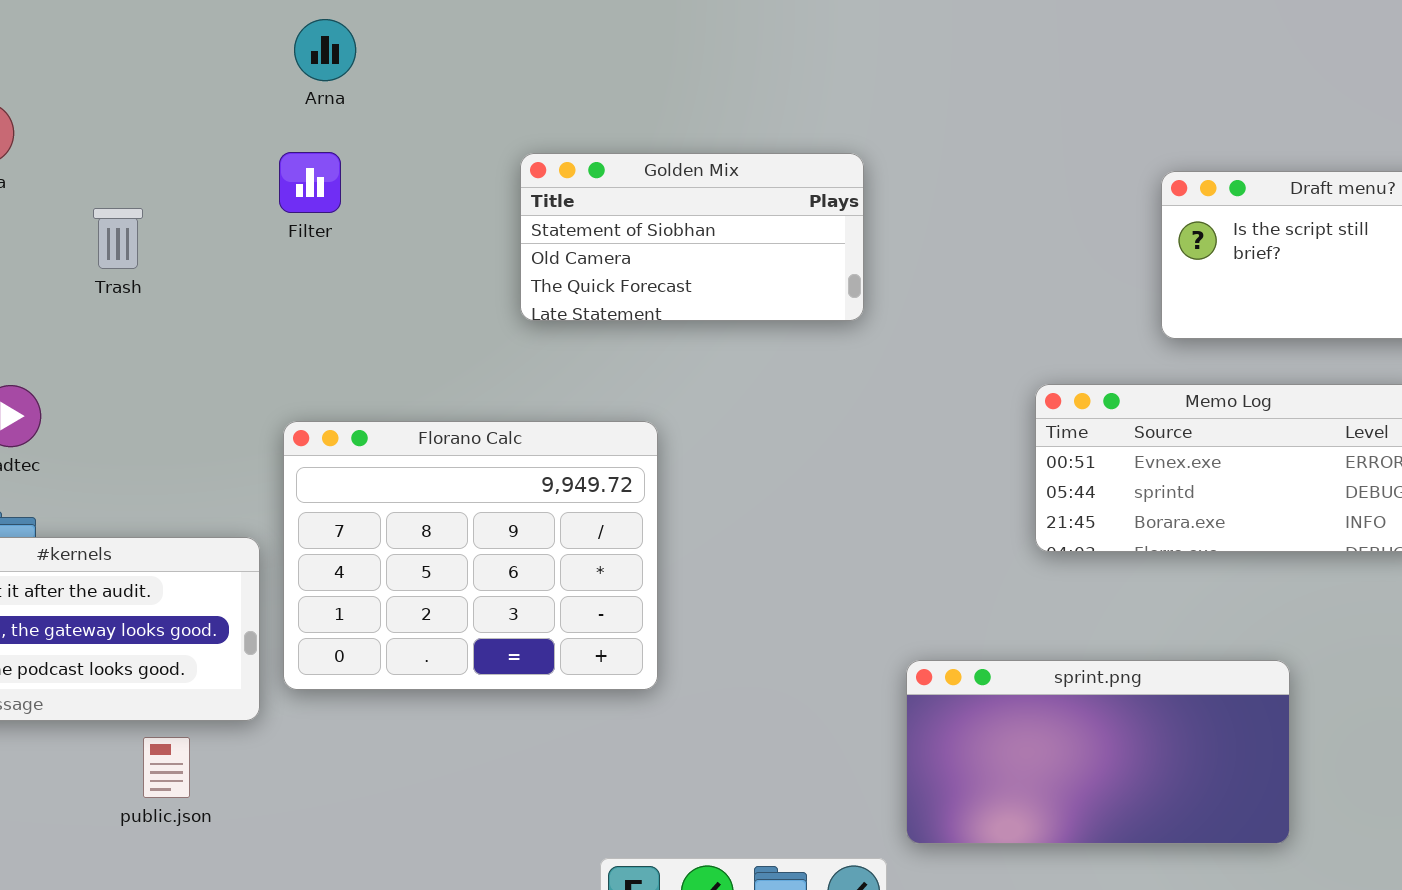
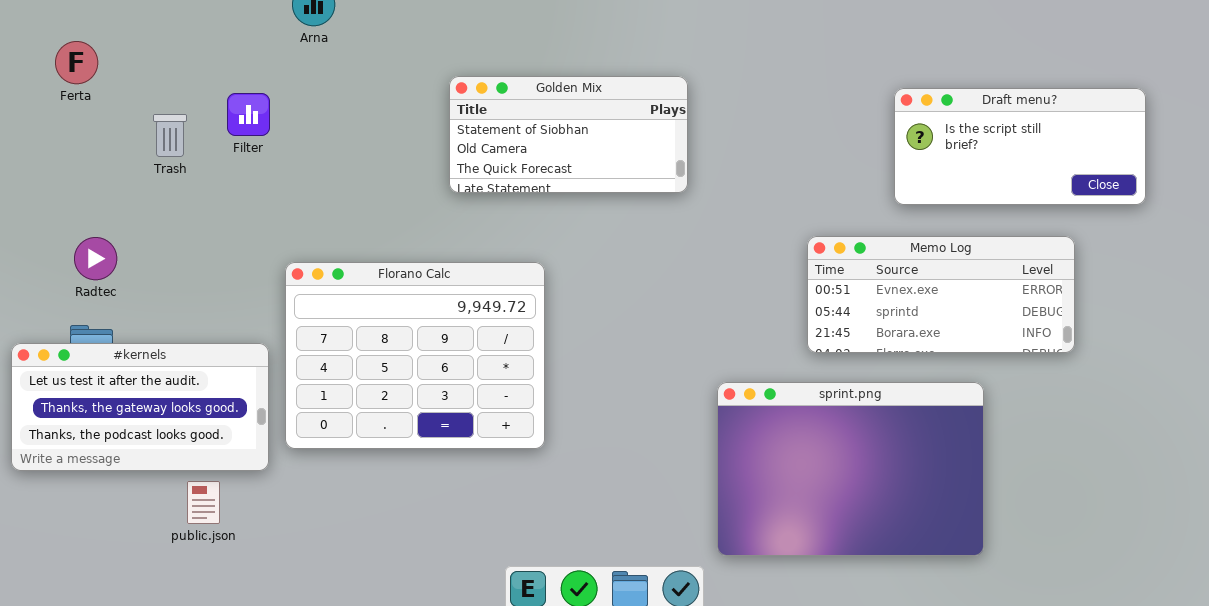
Filter: [279,152,341,213] -> [227,93,270,136], moved
sprint.png: [906,660,1290,844] -> [717,382,984,556], resized

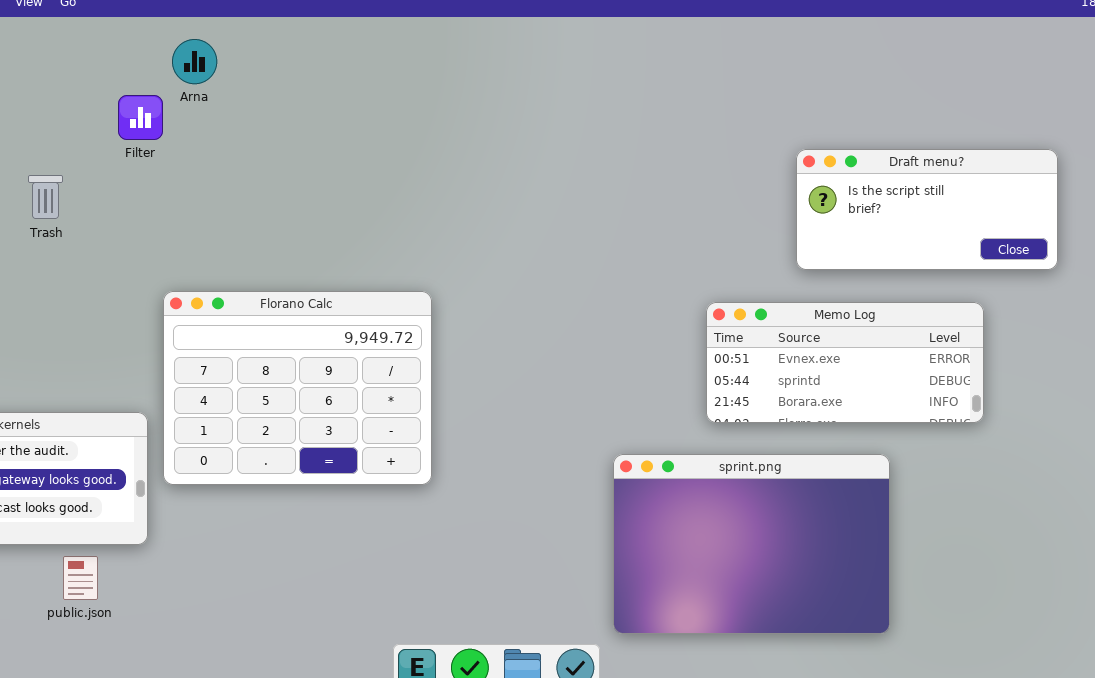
Golden Mix: [449,76,688,193] -> none, closed
Filter: [227,93,270,136] -> [118,95,163,140], moved
Florano Calc: [285,262,545,449] -> [163,291,432,485], moved

